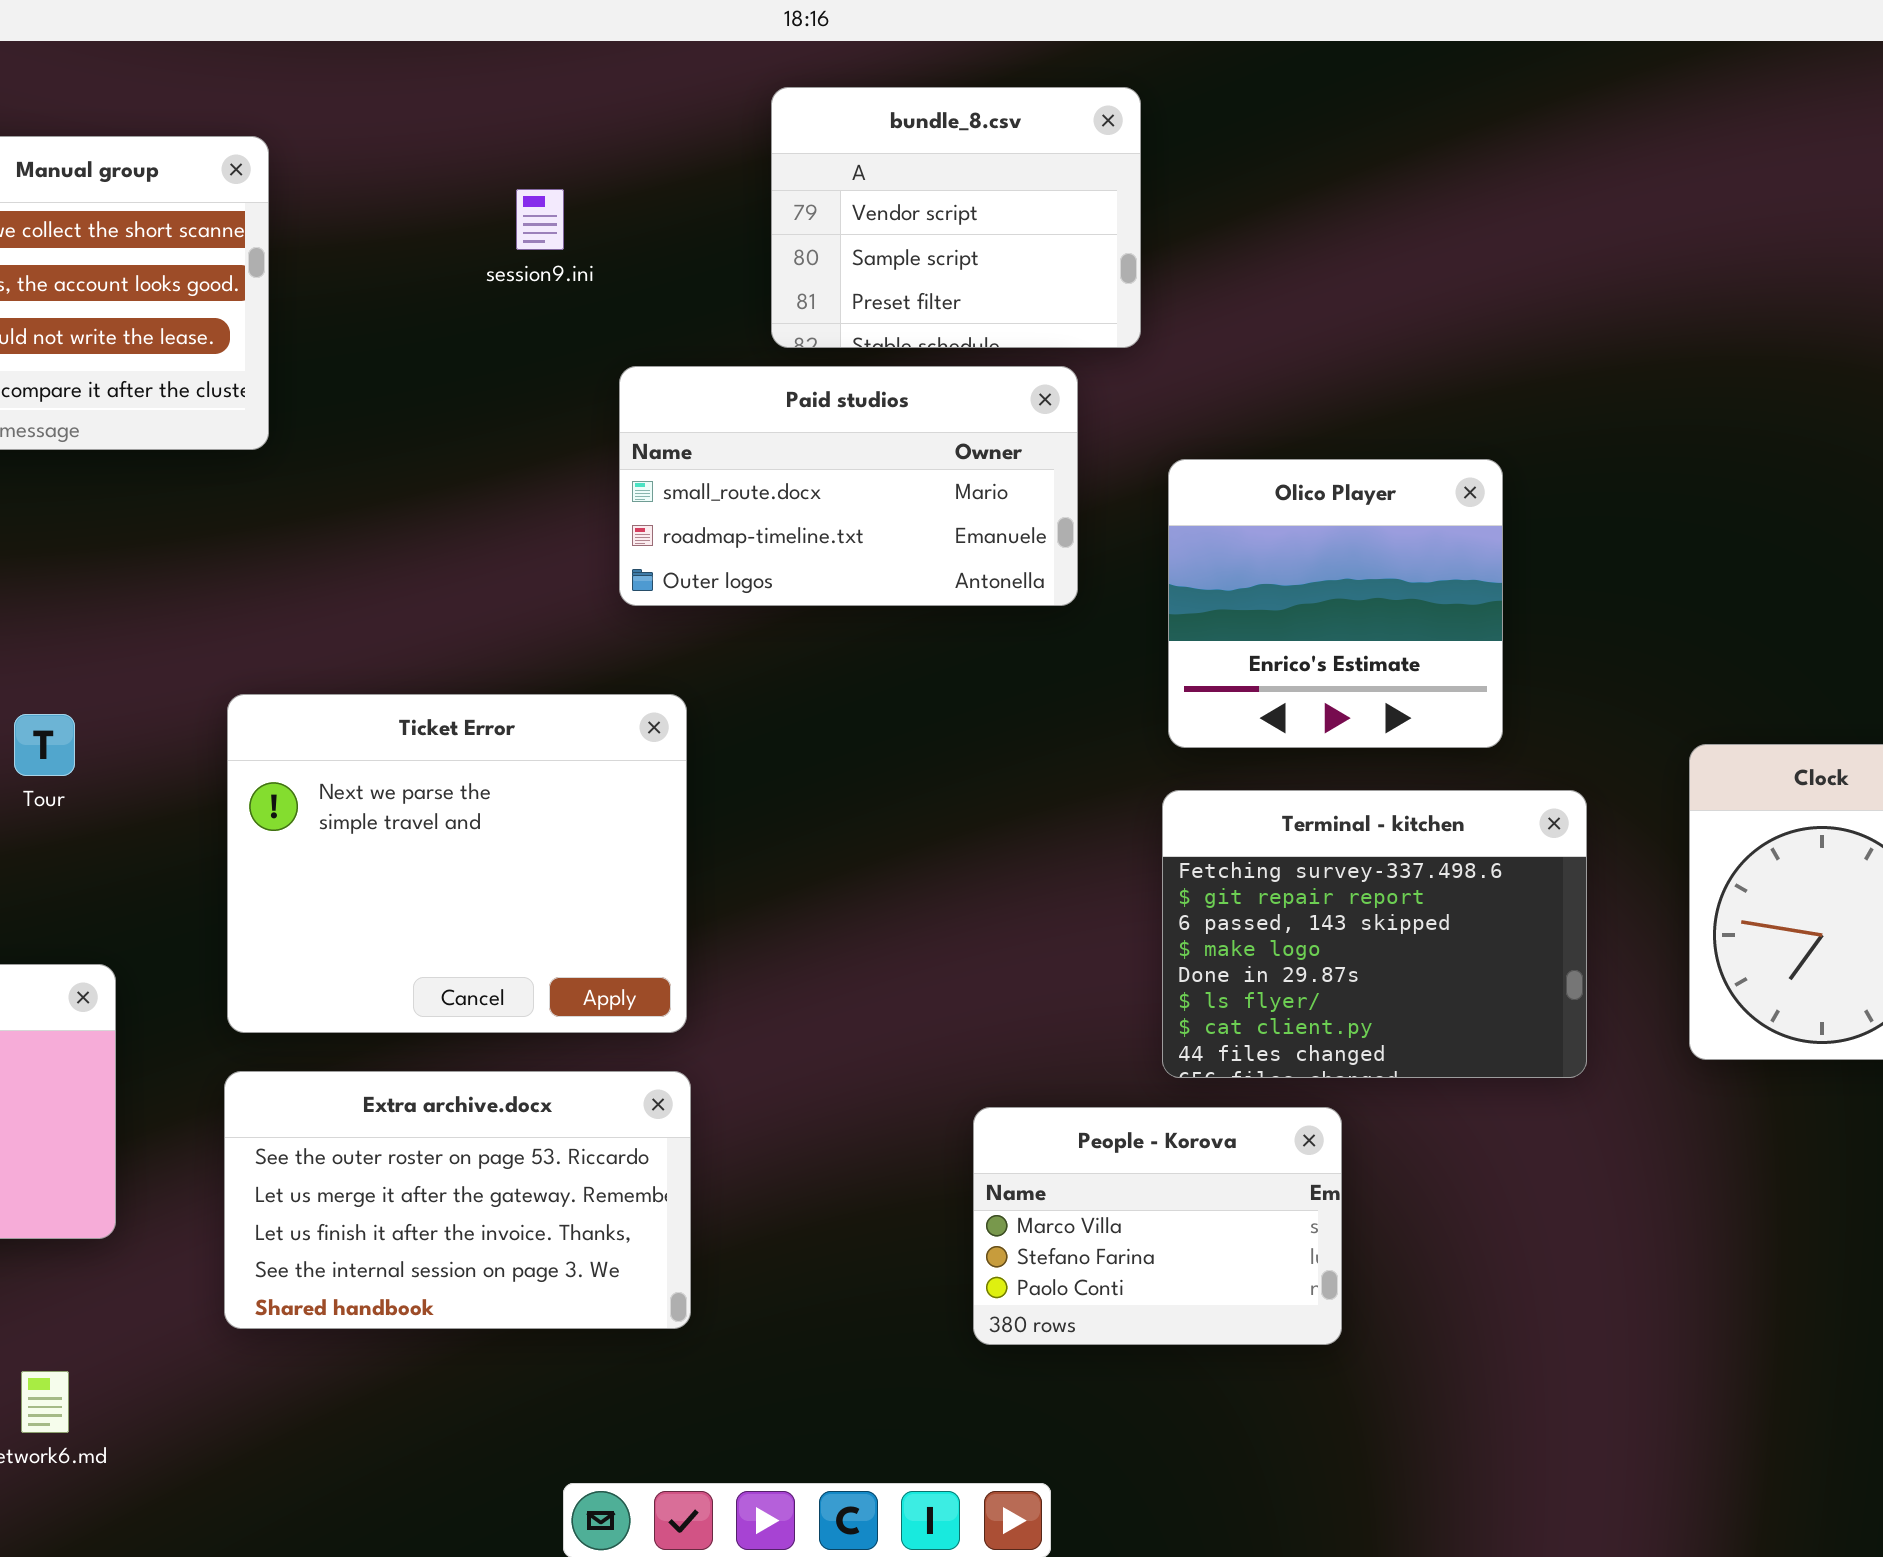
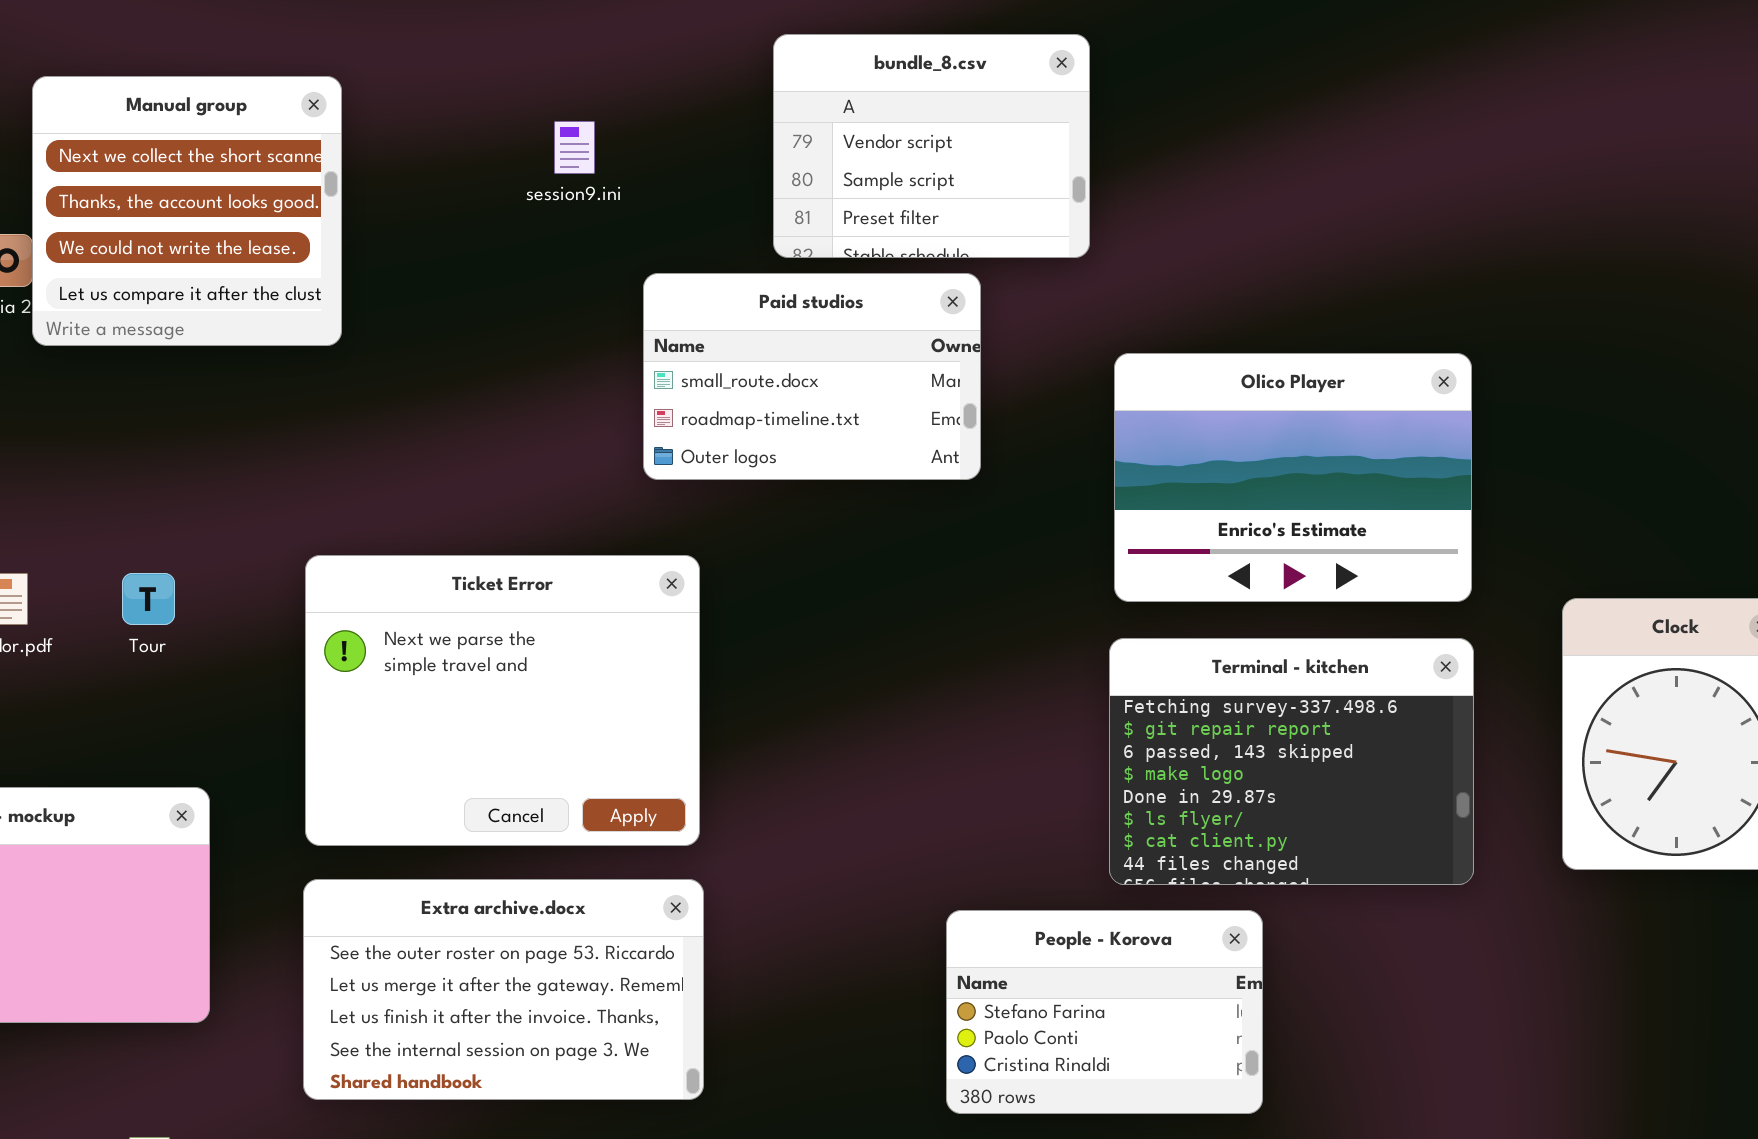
Paid studios: [619,366,1078,606] -> [643,273,981,480], resized
Olico Player: [1168,459,1503,748] -> [1114,353,1472,602], resized
People - Korova: [973,1107,1342,1345] -> [946,910,1263,1114], scrolled down 1 row

